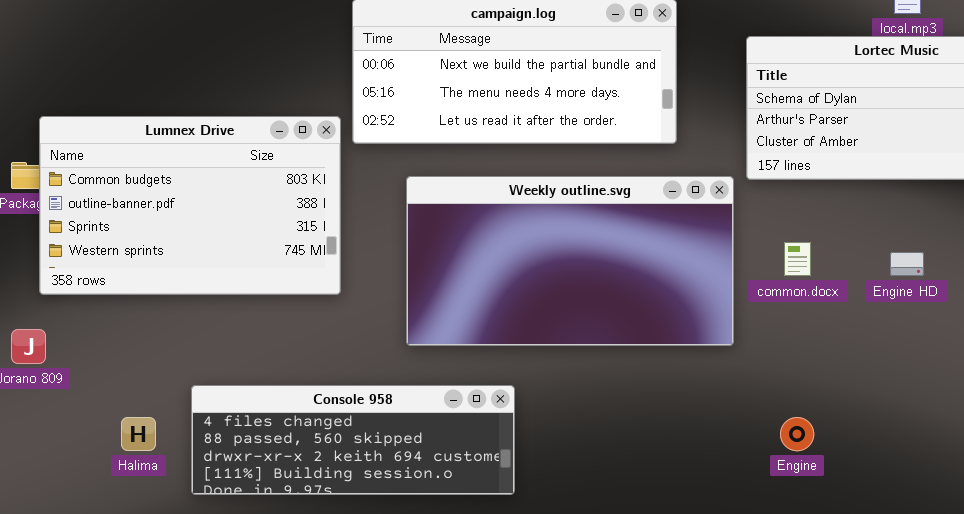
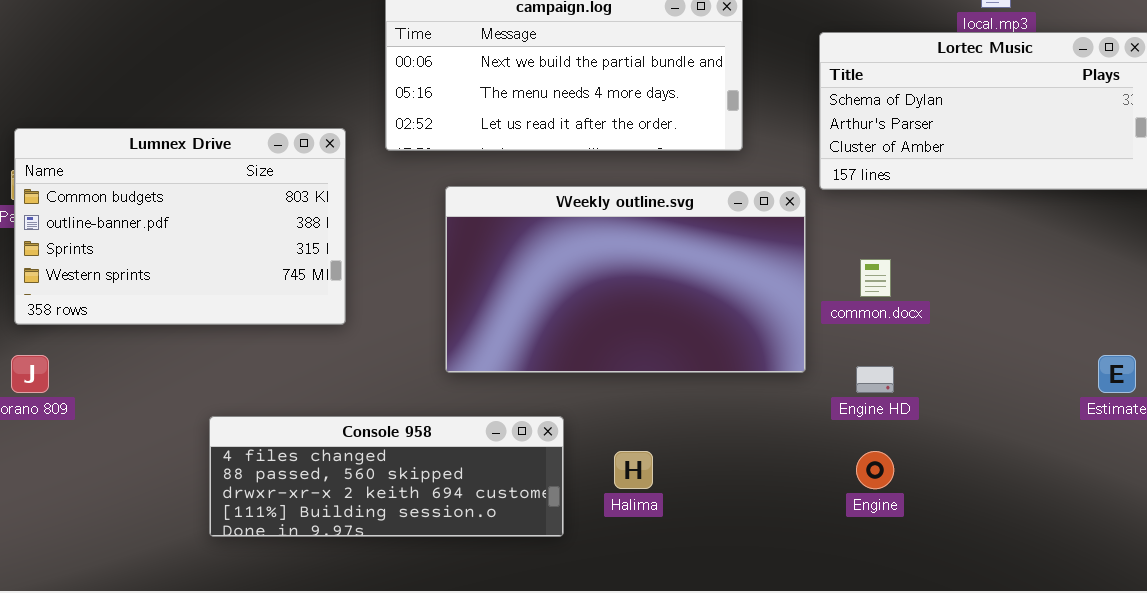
Lumnex Drive: [39,116,341,295] -> [14,128,346,325], moved
Engine HD: [890,252,924,276] -> [856,366,894,393], moved
Halima: [121,417,156,451] -> [614,451,653,489], moved

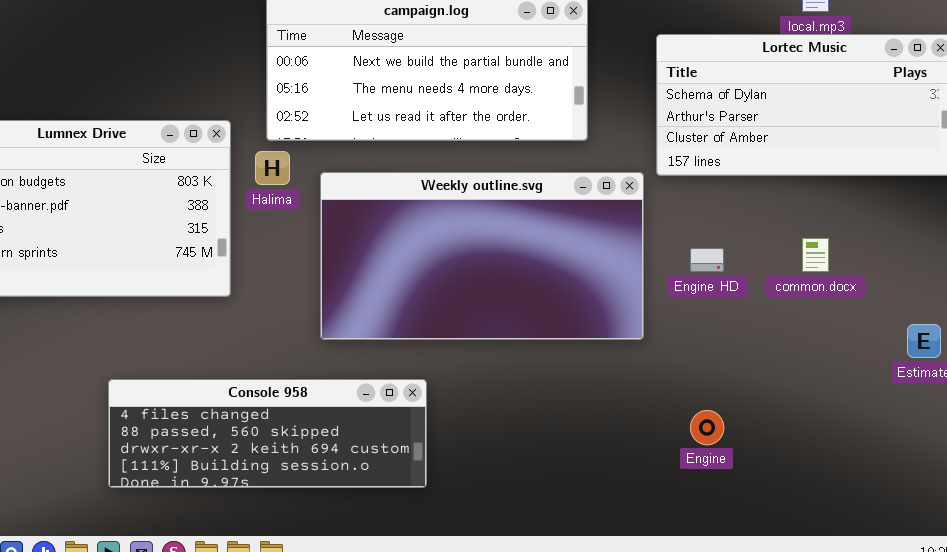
common.docx: [860,259,891,297] -> [802,238,829,272], moved
Engine HD: [856,366,894,393] -> [690,248,724,272], moved
Halima: [614,451,653,489] -> [255,151,290,185], moved

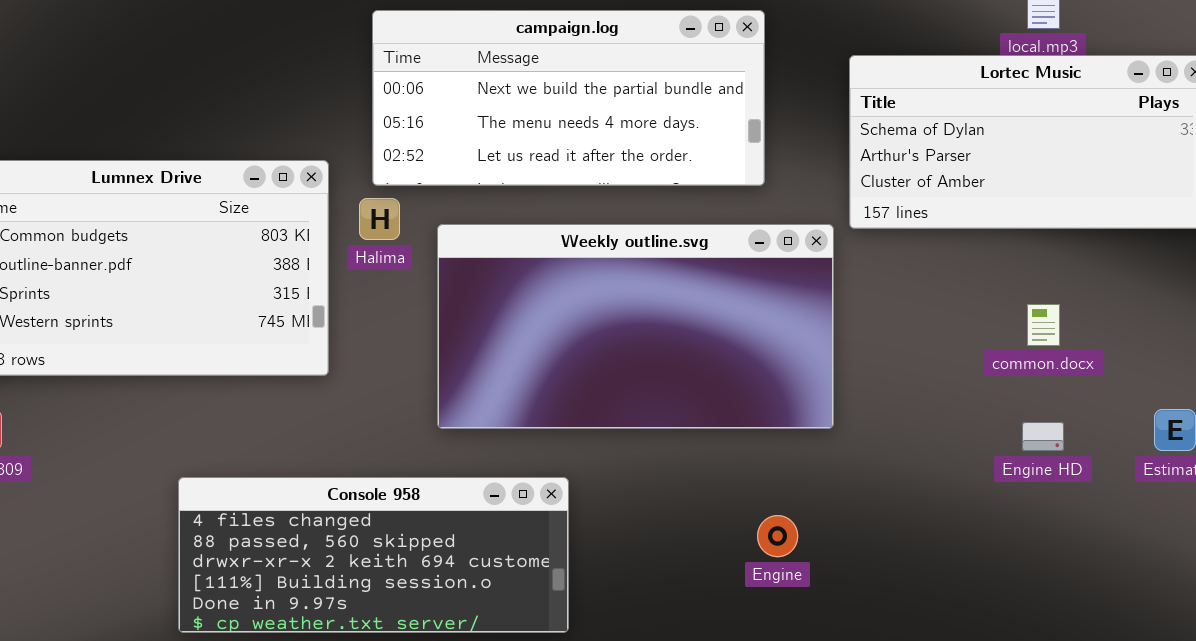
Engine HD: [690,248,724,272] -> [1022,422,1064,451], moved
Console 958: [108,379,427,488] -> [178,477,569,633], resized
Engine: [690,410,724,445] -> [757,515,798,557], moved

